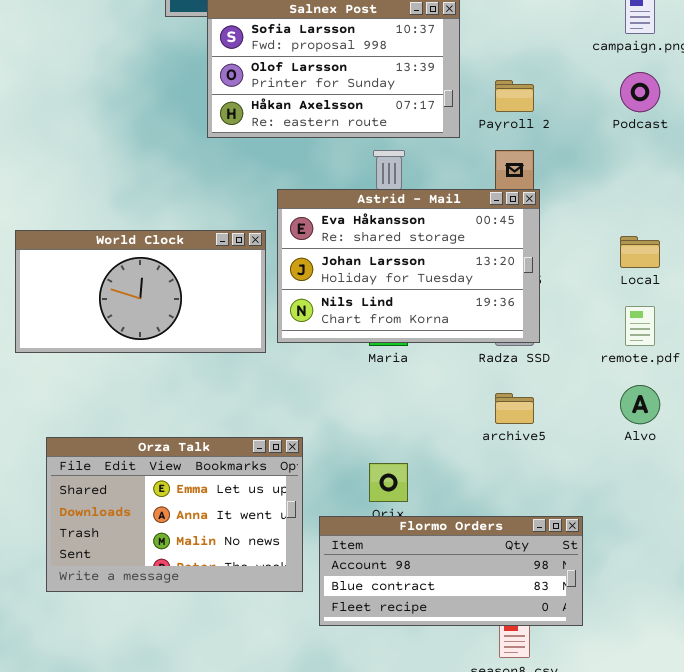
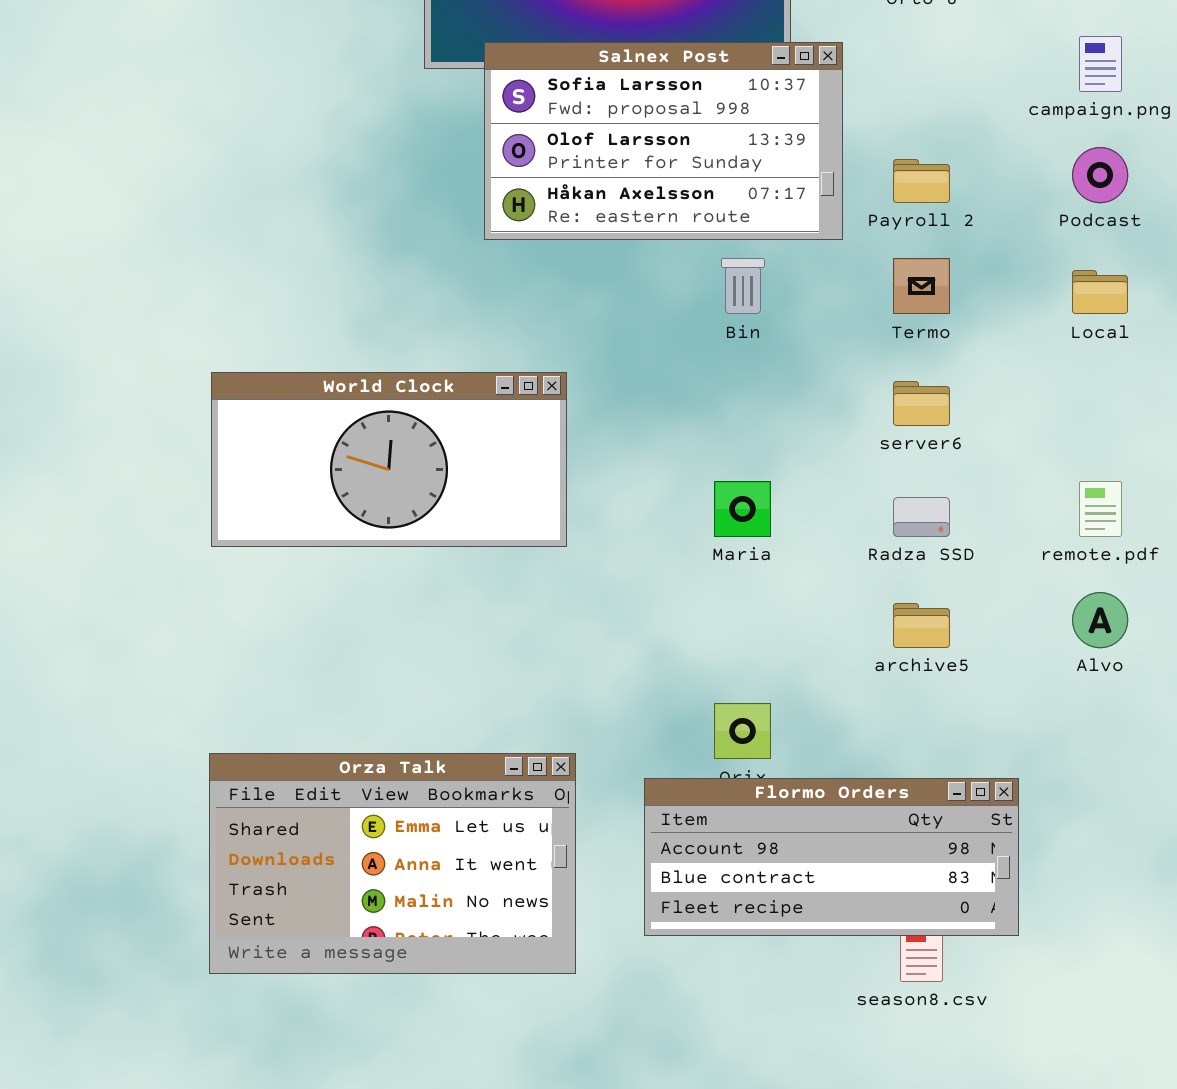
Astrid - Mail: [277,189,540,343] -> none, closed
Local: [620,236,660,268] -> [1072,270,1128,314], moved
Orza Talk: [46,437,303,592] -> [209,753,576,974], moved

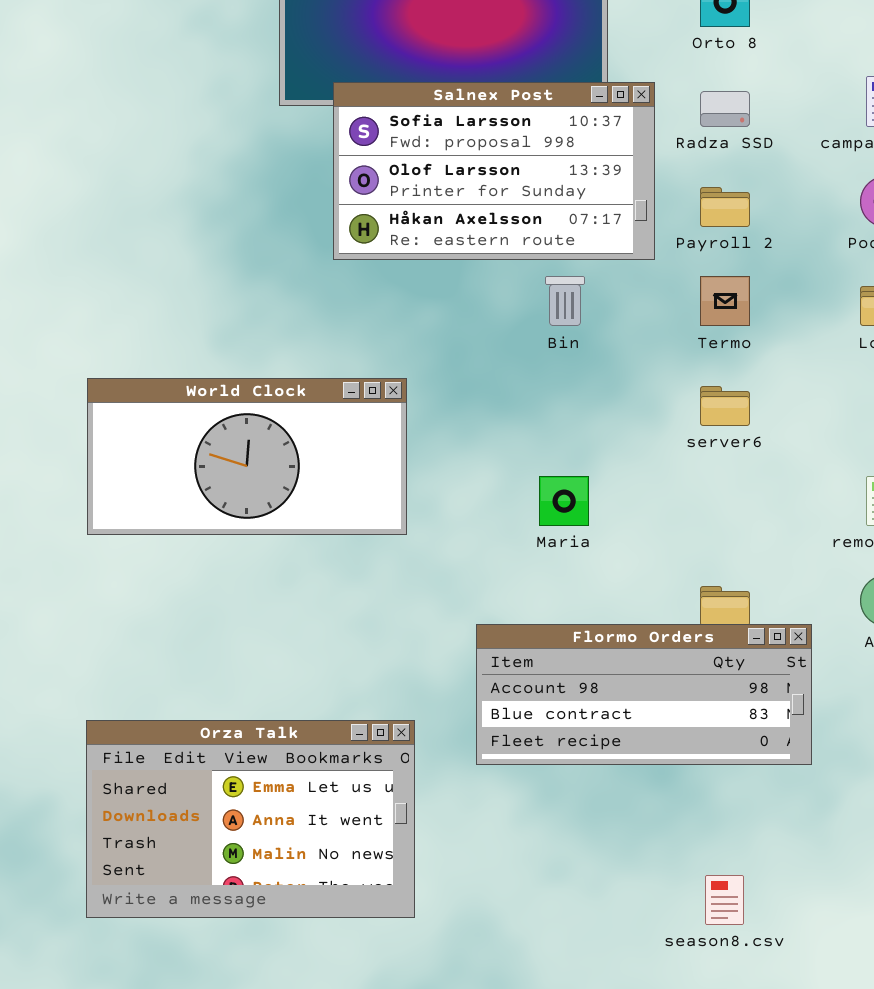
Radza SSD: [893,497,950,537] -> [700,91,750,127], moved
Flormo Orders: [644,778,1019,936] -> [476,624,812,765], moved

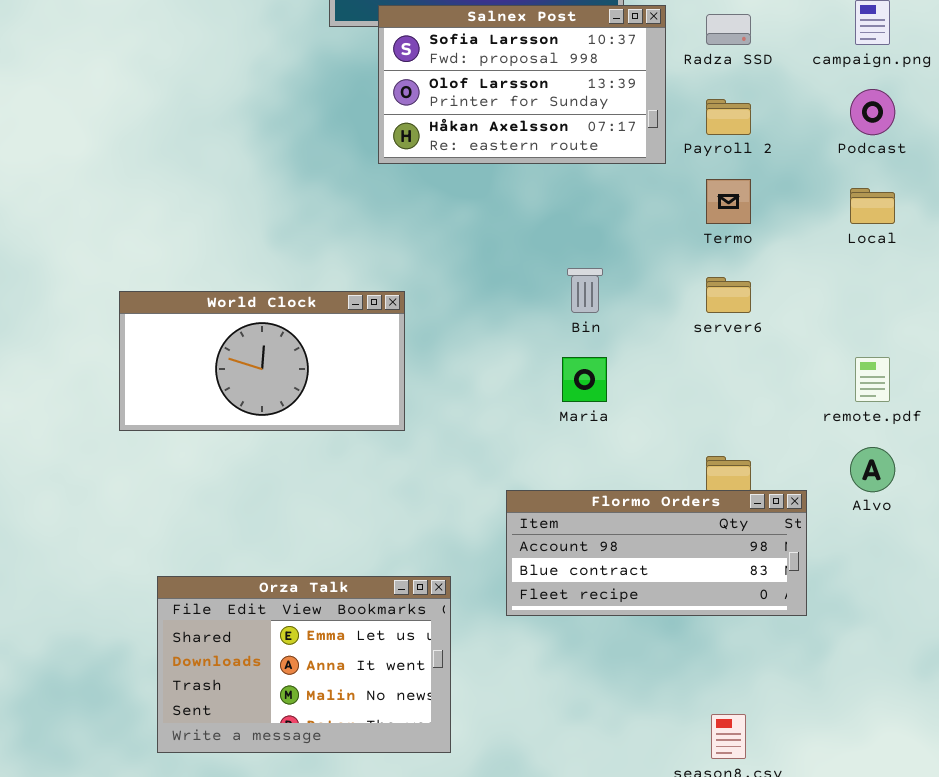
Bin: [545,276,585,326] -> [567,268,603,313], moved
World Clock: [87,378,407,535] -> [119,291,405,431], moved

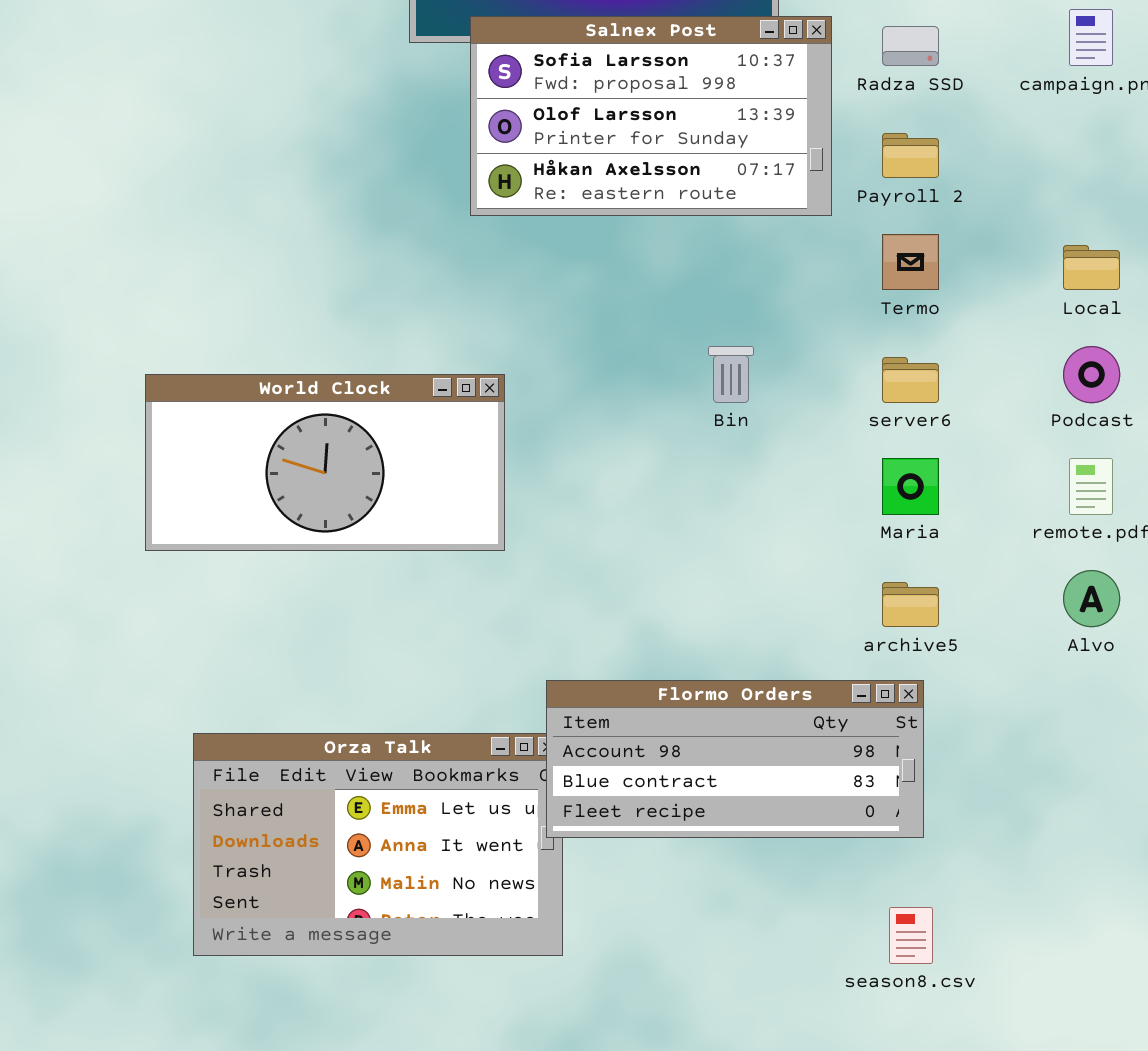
Podcast: [850,89,895,135] -> [1063,346,1120,403], moved
Maria: [562,357,607,402] -> [882,458,939,515], moved
Flormo Orders: [506,490,807,616] -> [546,680,924,838], moved

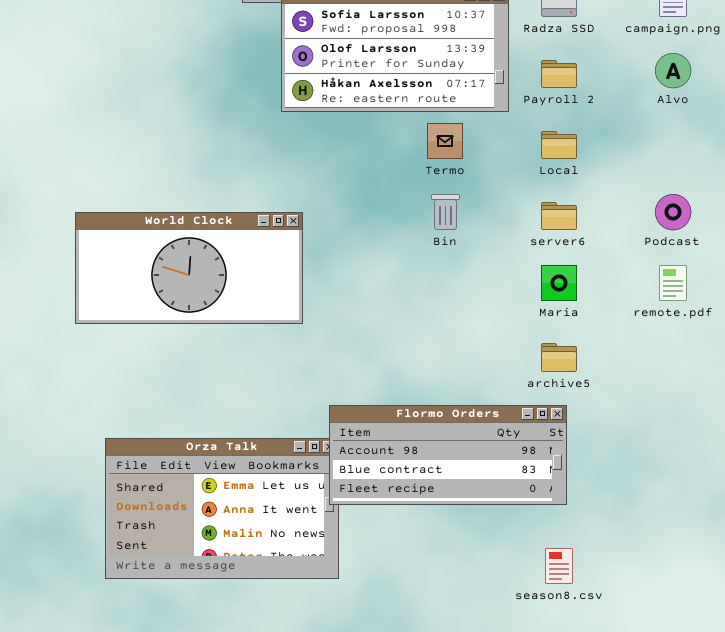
Termo: [882,234,939,290] -> [427,123,463,159], moved
Local: [1063,245,1120,290] -> [541,131,577,159], moved
Alvo: [1063,570,1120,627] -> [655,53,691,88], moved

